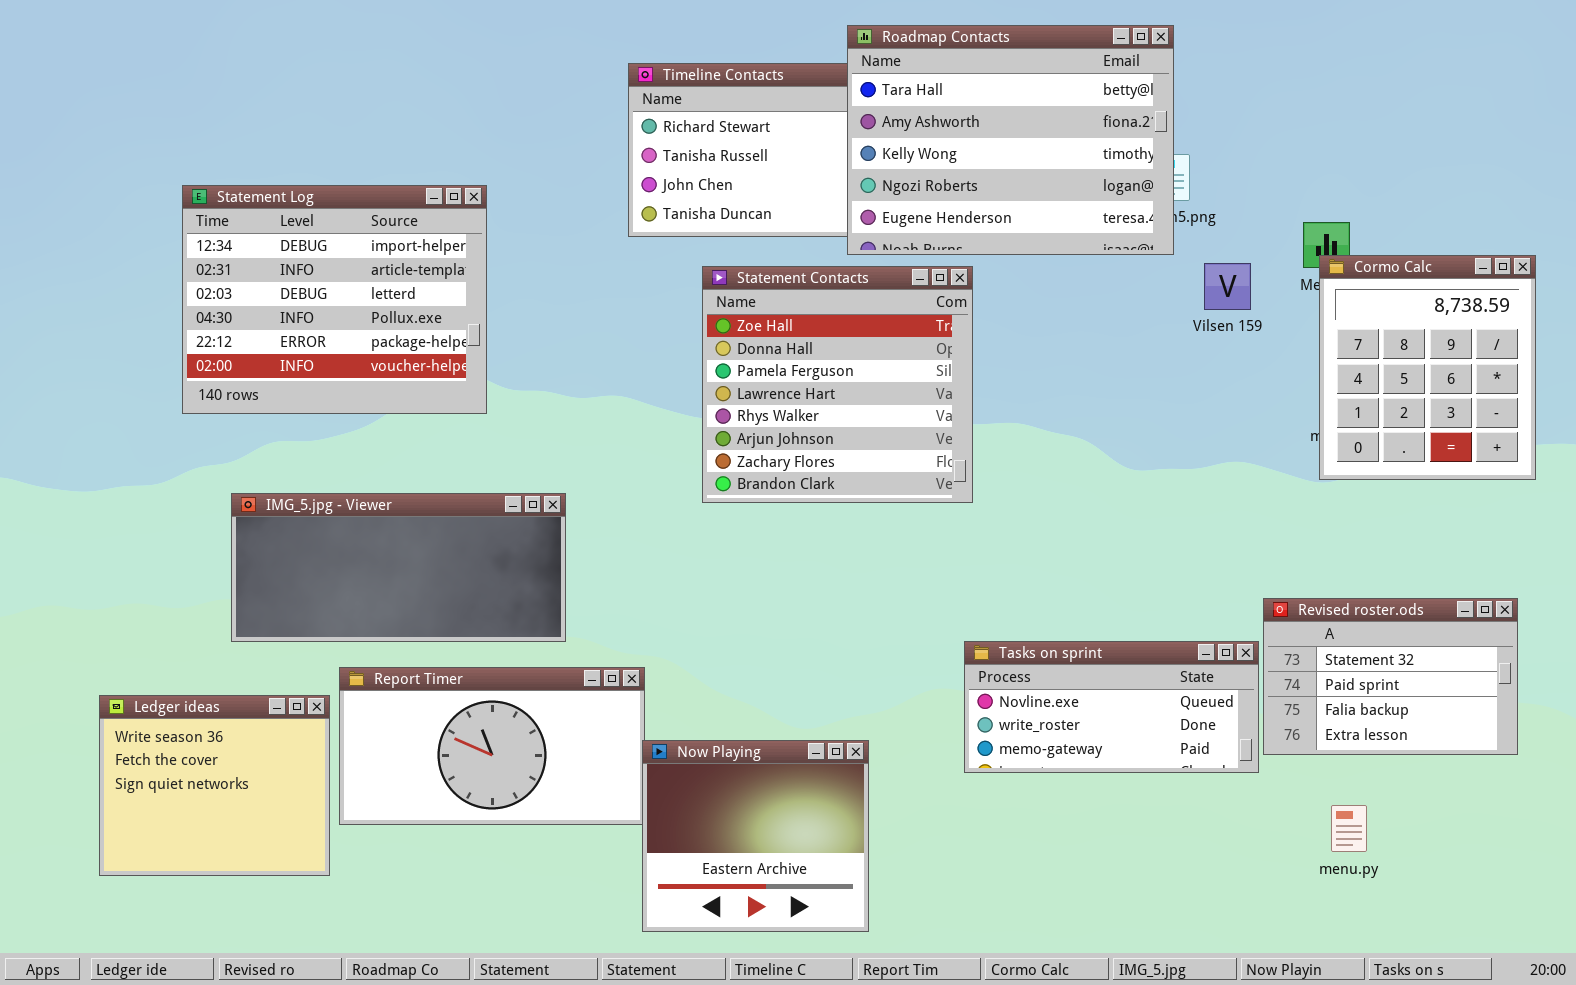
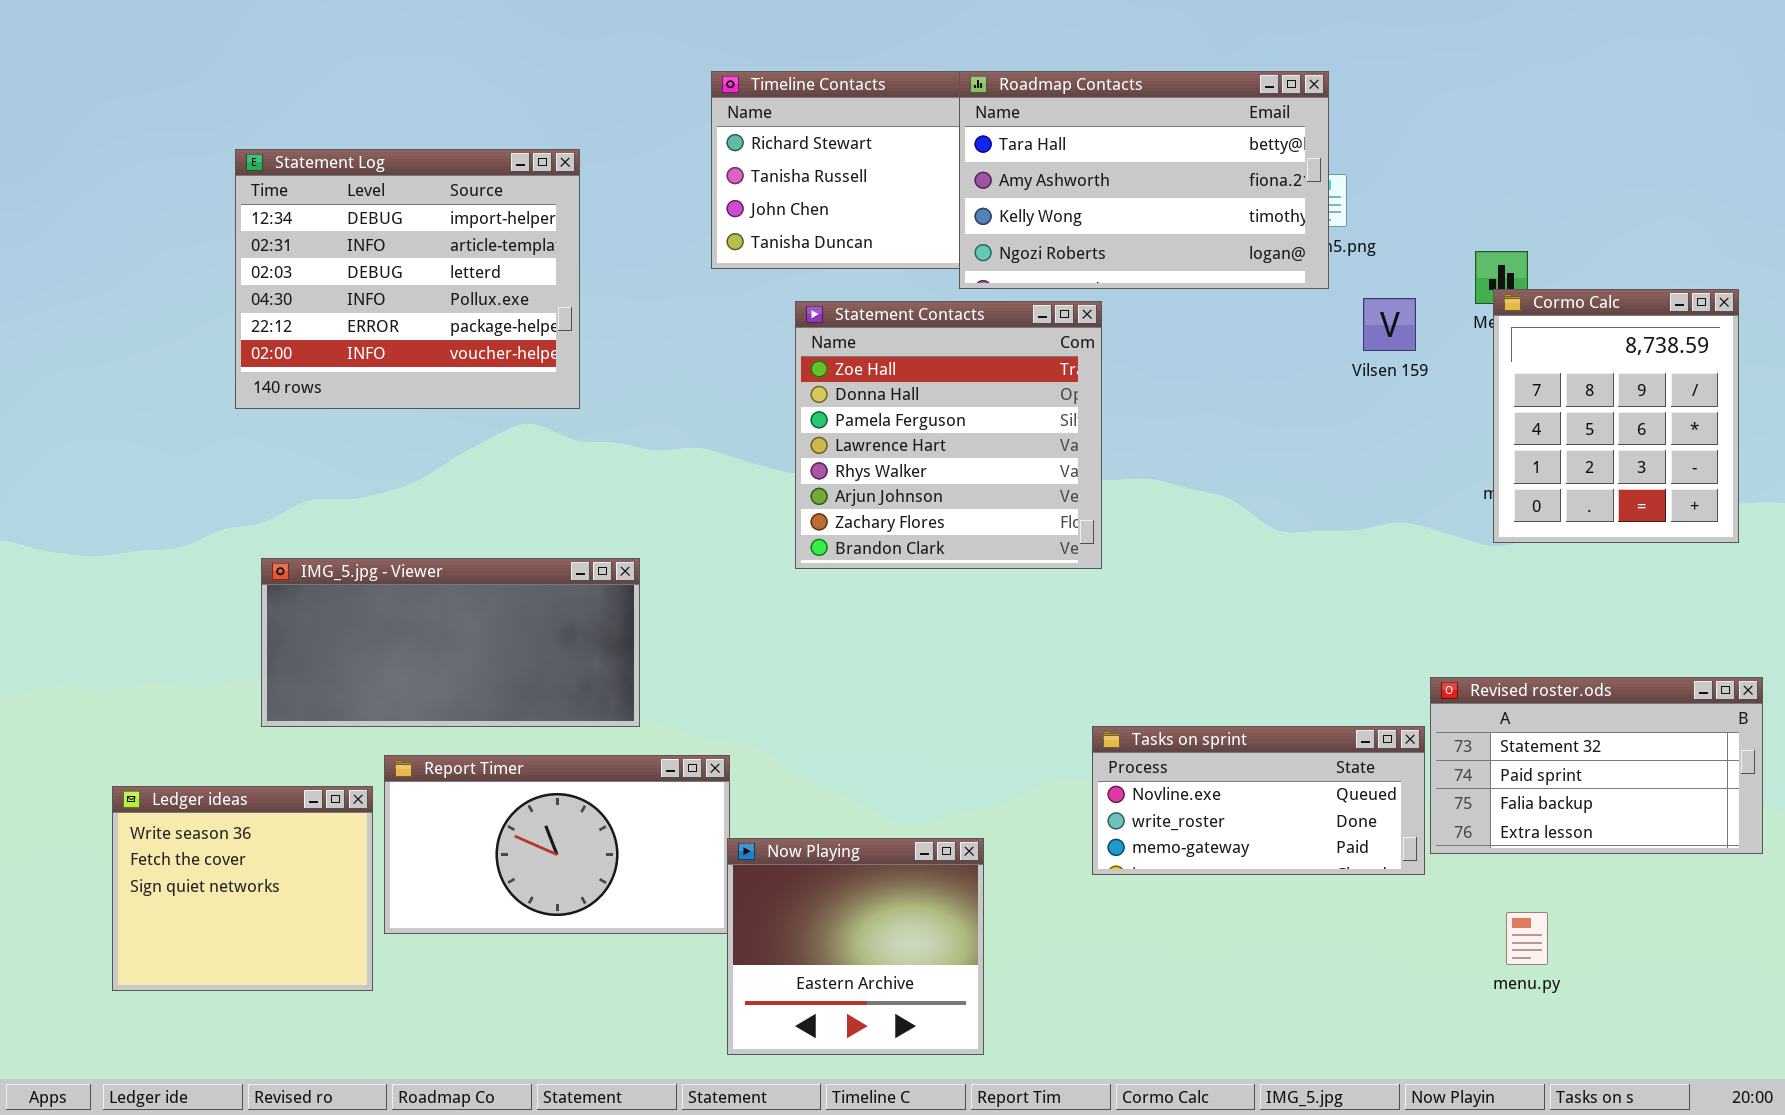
Roadmap Contacts: [847,25,1174,255] -> [959,71,1329,289], resized
Statement Log: [182,185,487,414] -> [235,149,580,409], moved
Revised roster.ods: [1263,598,1518,755] -> [1430,677,1763,854], resized

